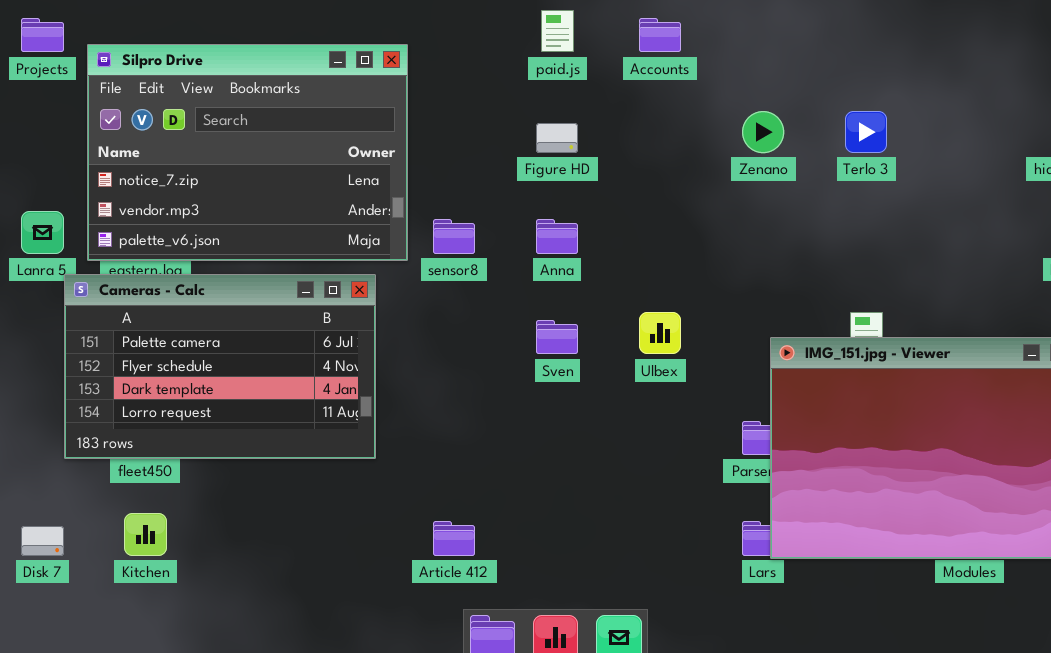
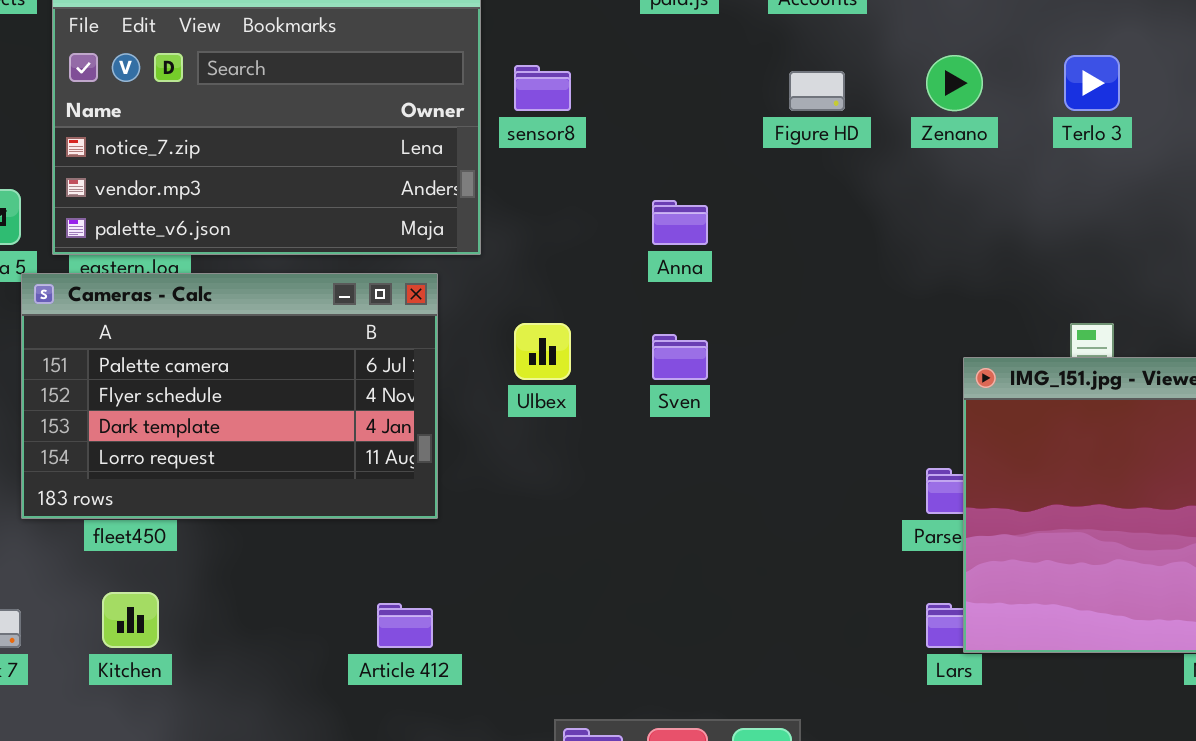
Figure HD: [536,123,578,153] -> [789,71,845,111], moved
sensor8: [433,219,475,254] -> [514,65,571,111], moved
Ulbex: [639,312,681,354] -> [514,323,571,380], moved
Article 412: [433,521,475,556] -> [377,603,433,648], moved

